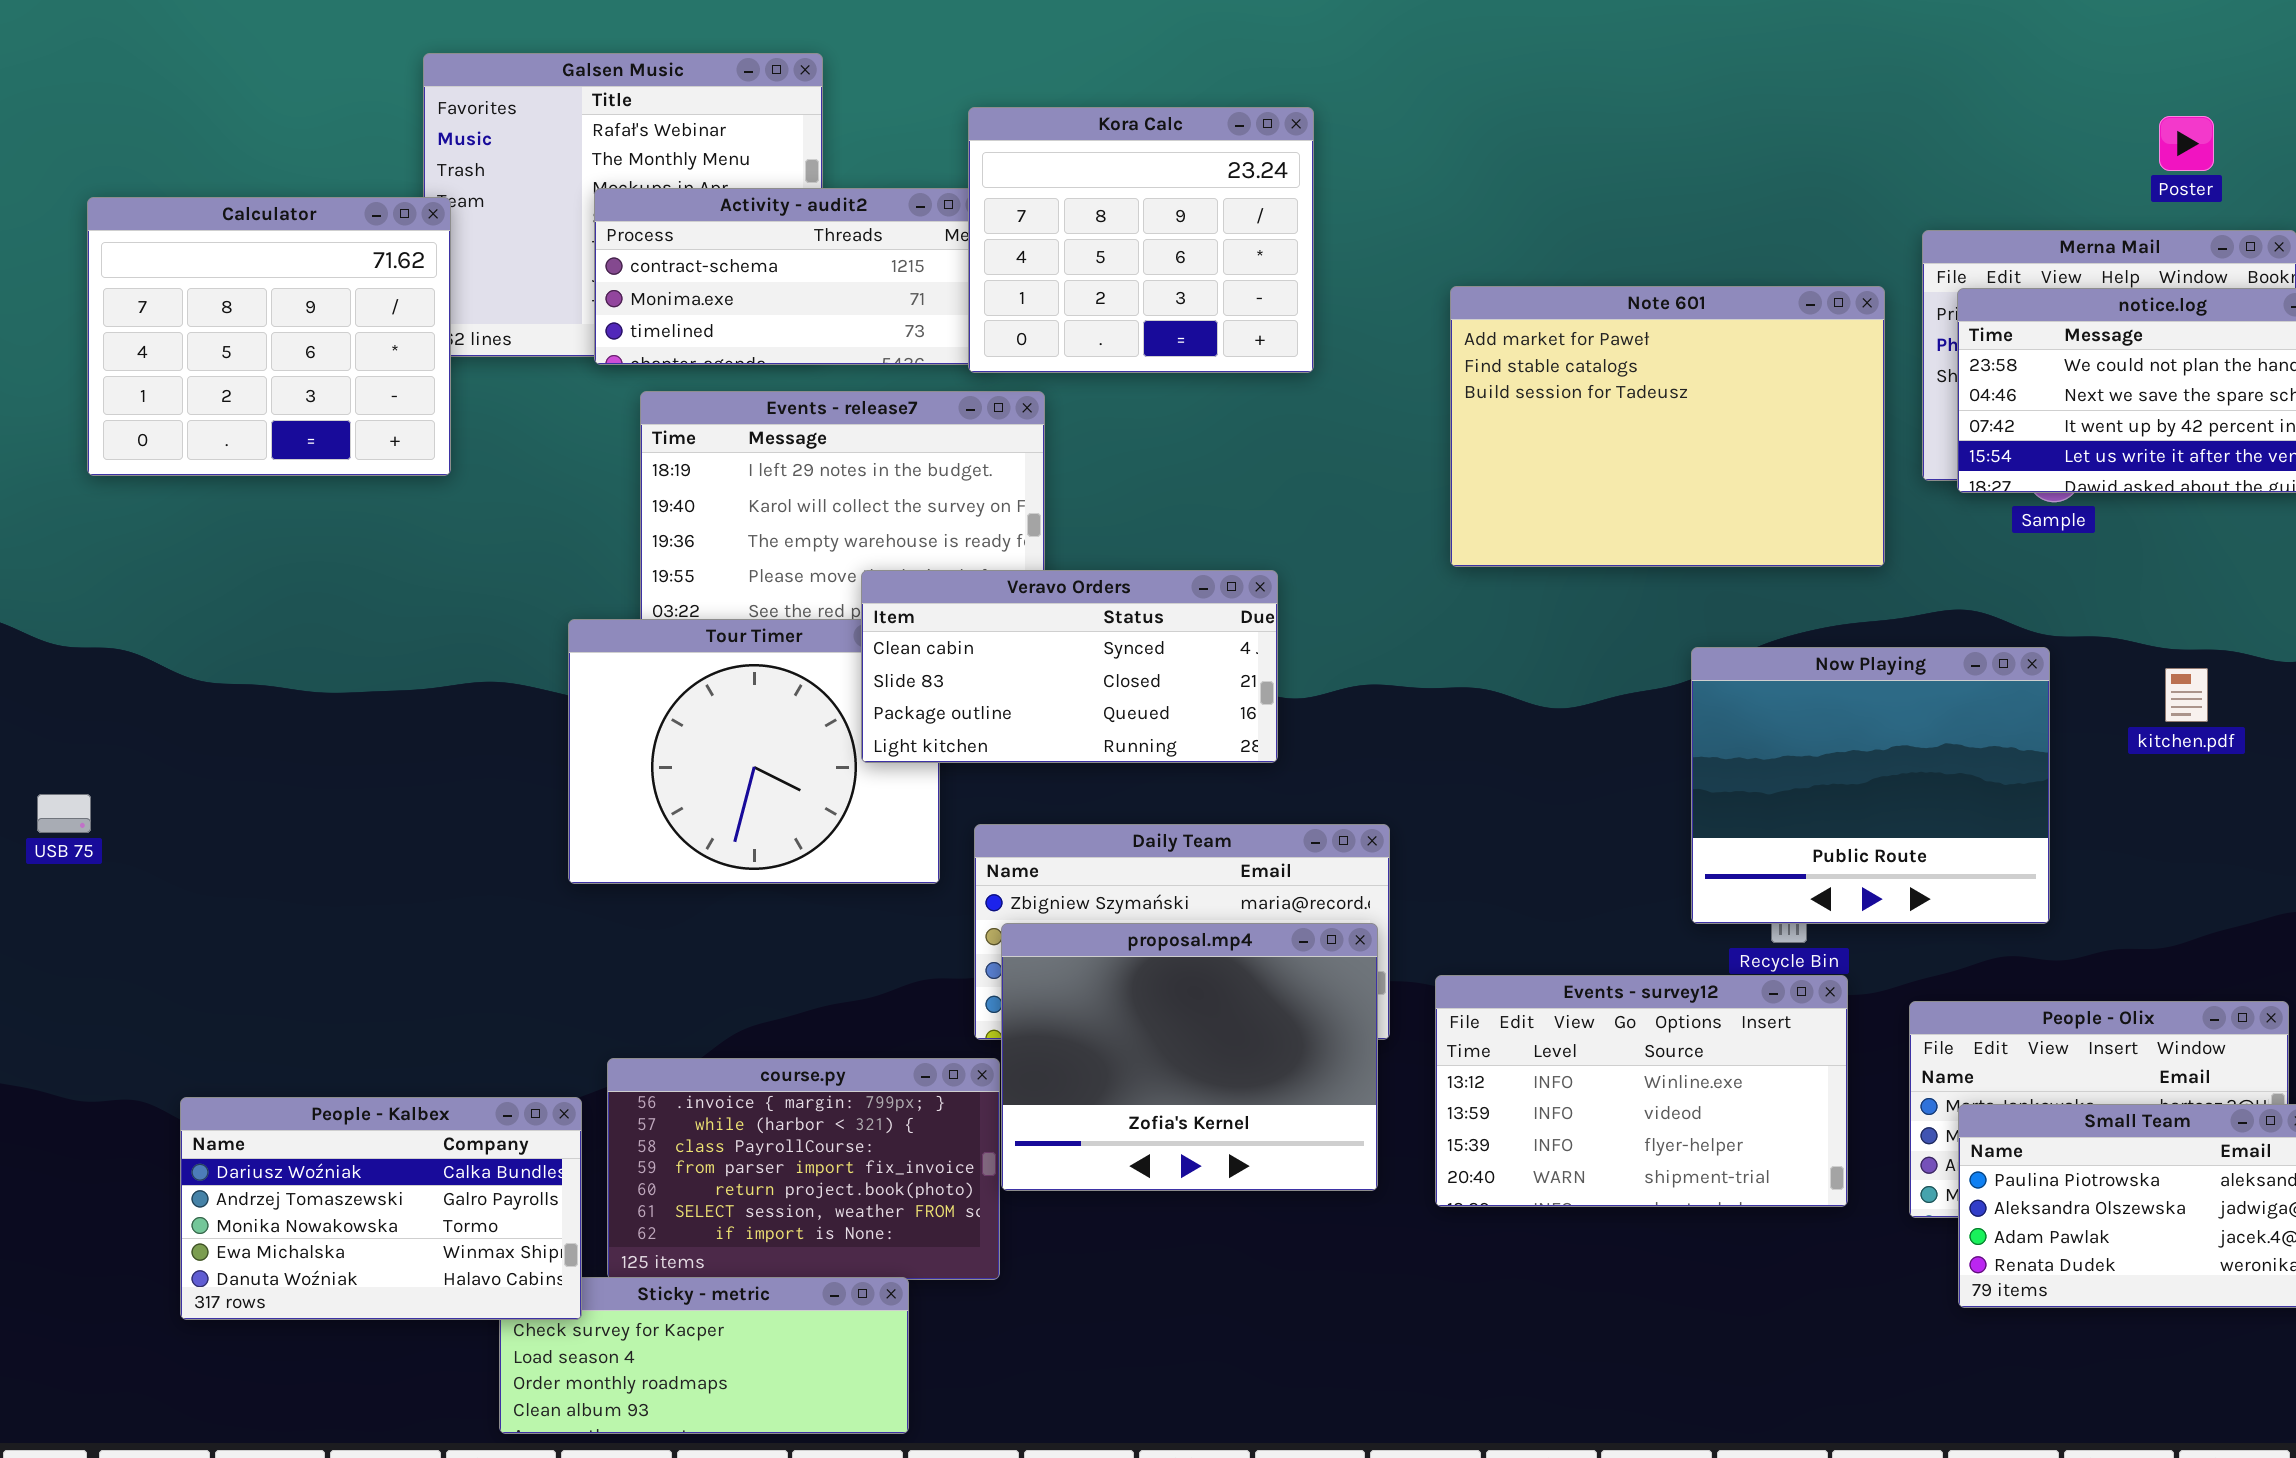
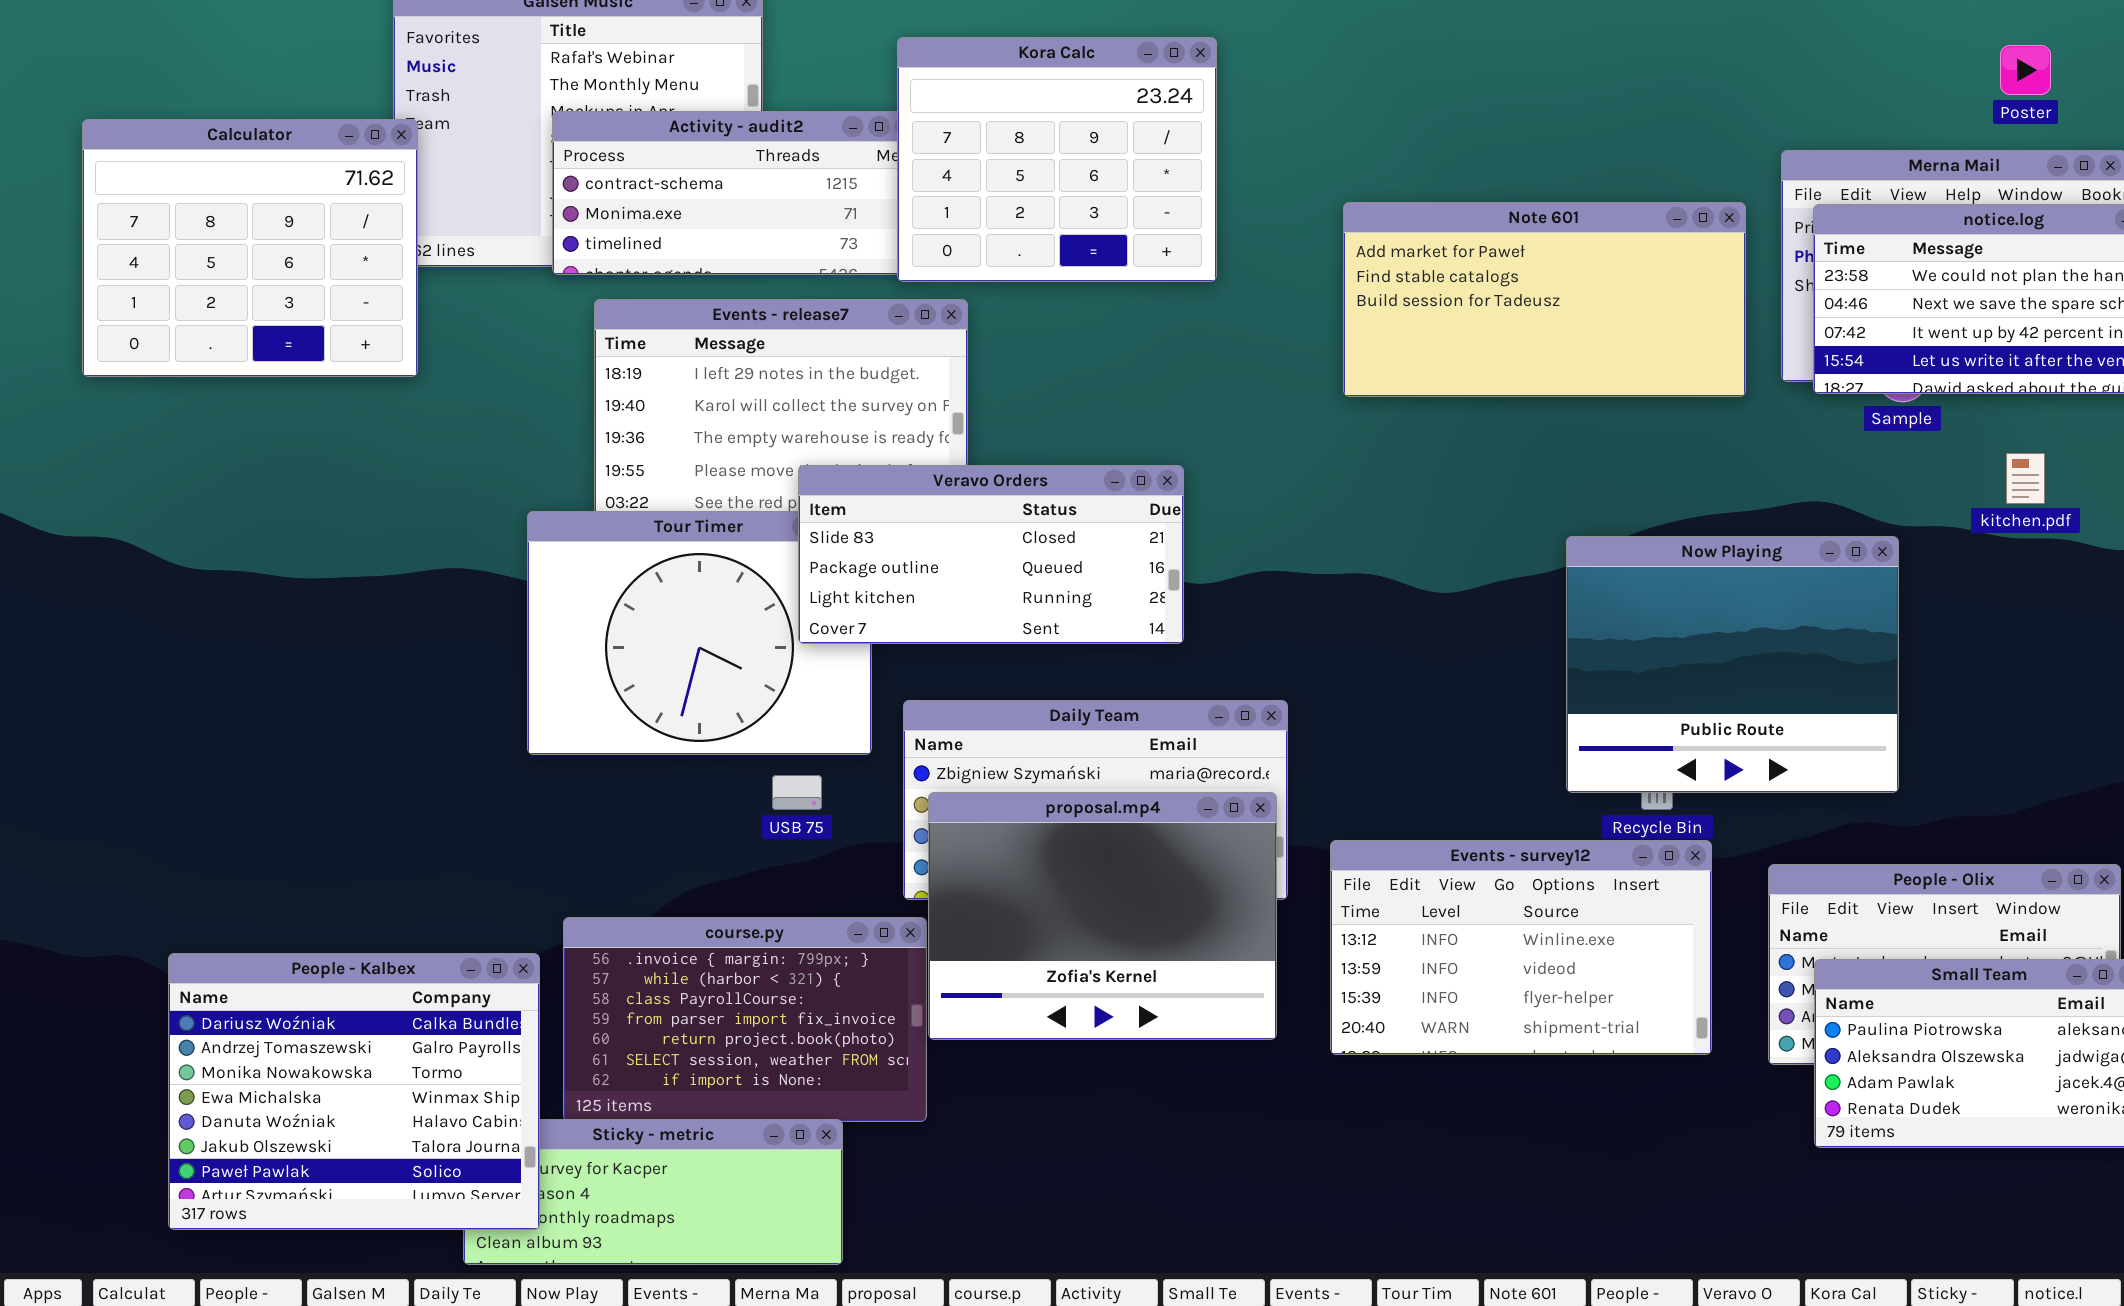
Note 601: [1450,286,1885,567] -> [1343,202,1746,397], resized
Veravo Orders: [861,570,1278,763] -> [798,465,1184,644], scrolled down 1 row
kitchen.pdf: [2165,668,2208,722] -> [2006,453,2045,504], moved
USB 75: [37,794,91,833] -> [772,775,822,810], moved
People - Kalbex: [180,1097,582,1320] -> [168,953,540,1230], resized

